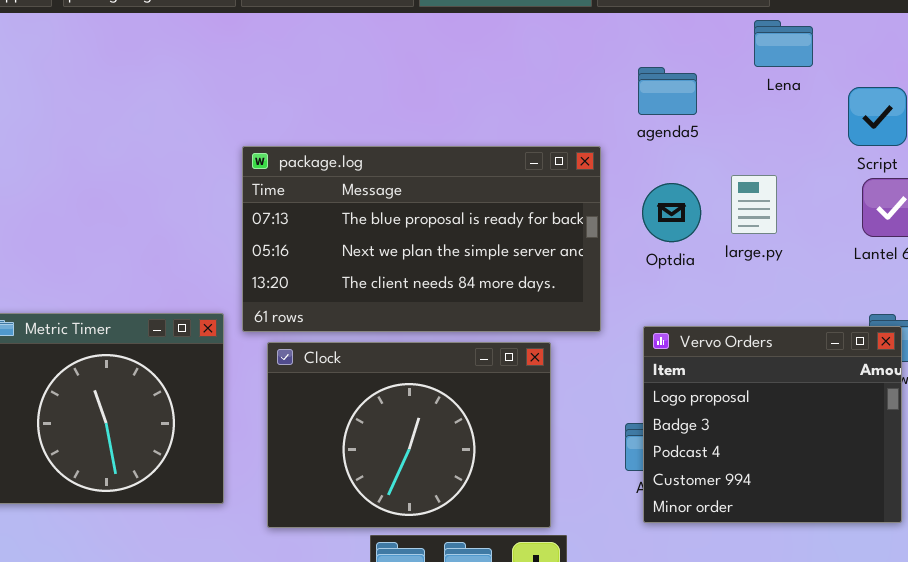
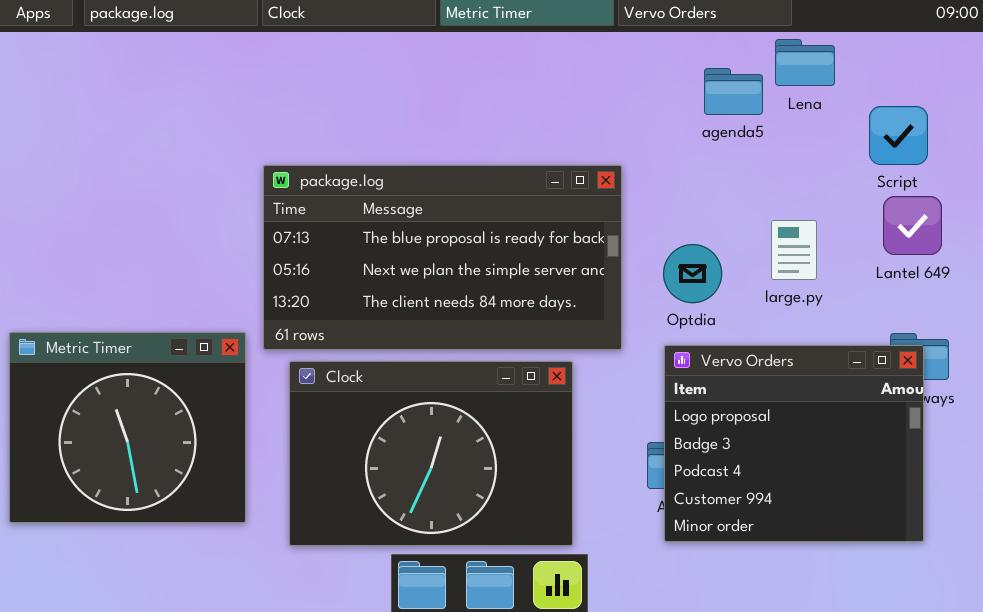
agenda5: [638,67,697,115] -> [704,68,763,115], moved
large.py: [731,175,777,234] -> [771,220,817,280], moved
Optdia: [642,183,701,242] -> [663,244,722,303], moved

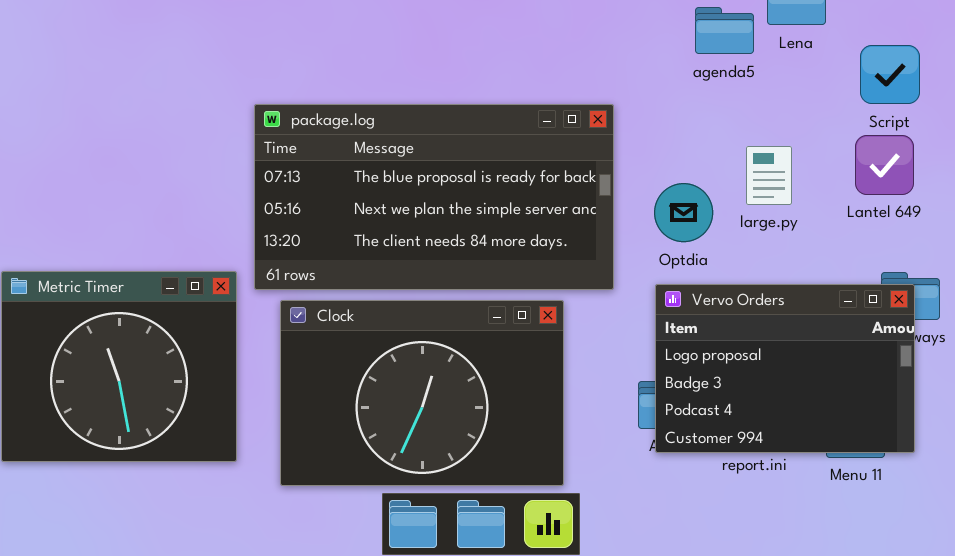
Lantel 649: [883,196,942,255] -> [855,135,914,195], moved
large.py: [771,220,817,280] -> [746,146,792,205], moved
Vervo Orders: [664,345,924,542] -> [655,284,915,453], resized

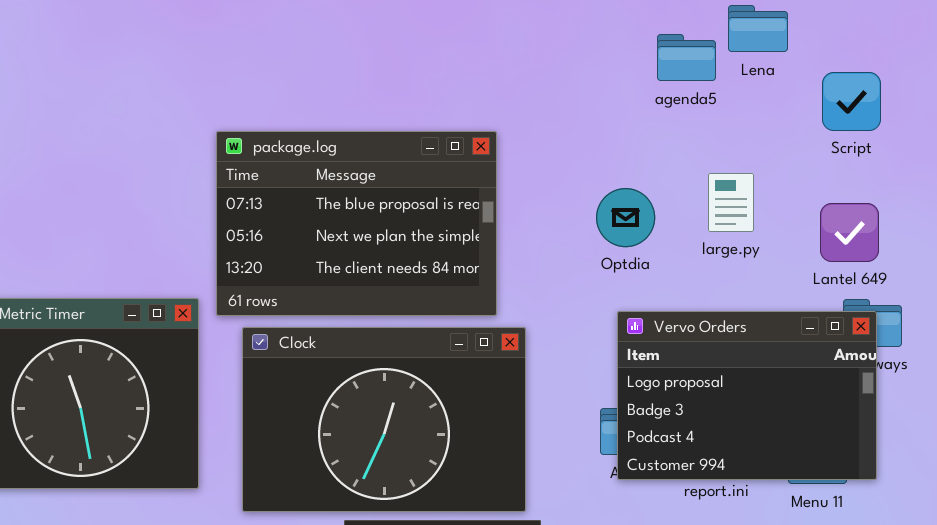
package.log: [254,104,614,290] -> [216,131,497,316], resized
Lantel 649: [855,135,914,195] -> [820,203,879,262], moved
Optdia: [654,183,713,242] -> [596,188,655,247], moved

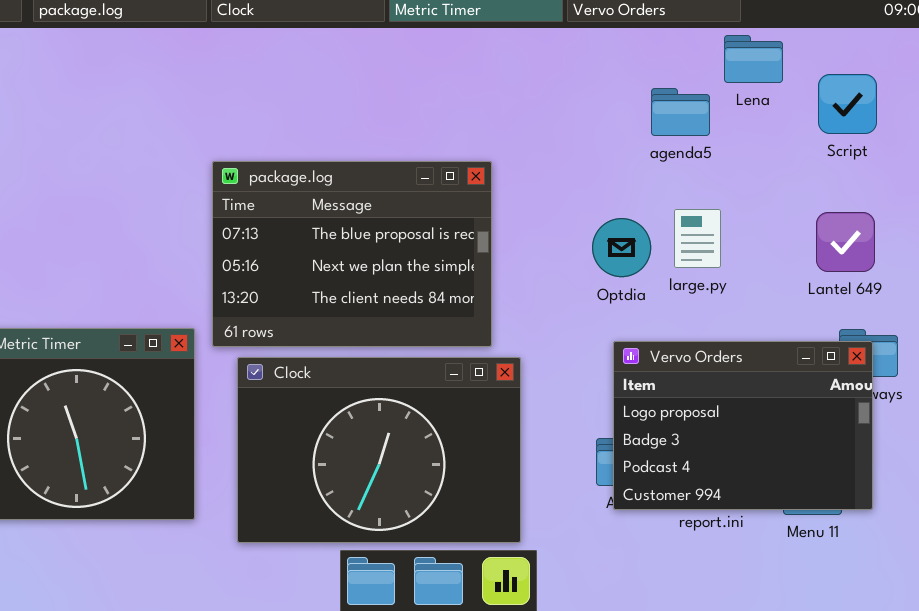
agenda5: [657,34,716,81] -> [651,88,710,136], moved
Script: [822,72,881,131] -> [818,74,877,134], moved
large.py: [708,173,754,232] -> [674,209,721,268], moved
Lantel 649: [820,203,879,262] -> [816,212,875,272], moved

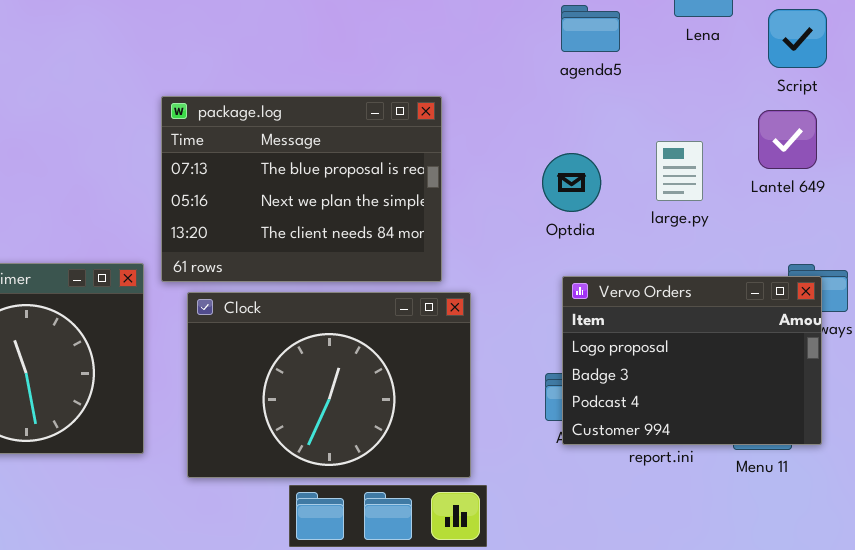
agenda5: [651,88,710,136] -> [561,5,620,52], moved
large.py: [674,209,721,268] -> [656,141,703,201], moved
Lantel 649: [816,212,875,272] -> [758,110,817,169], moved

